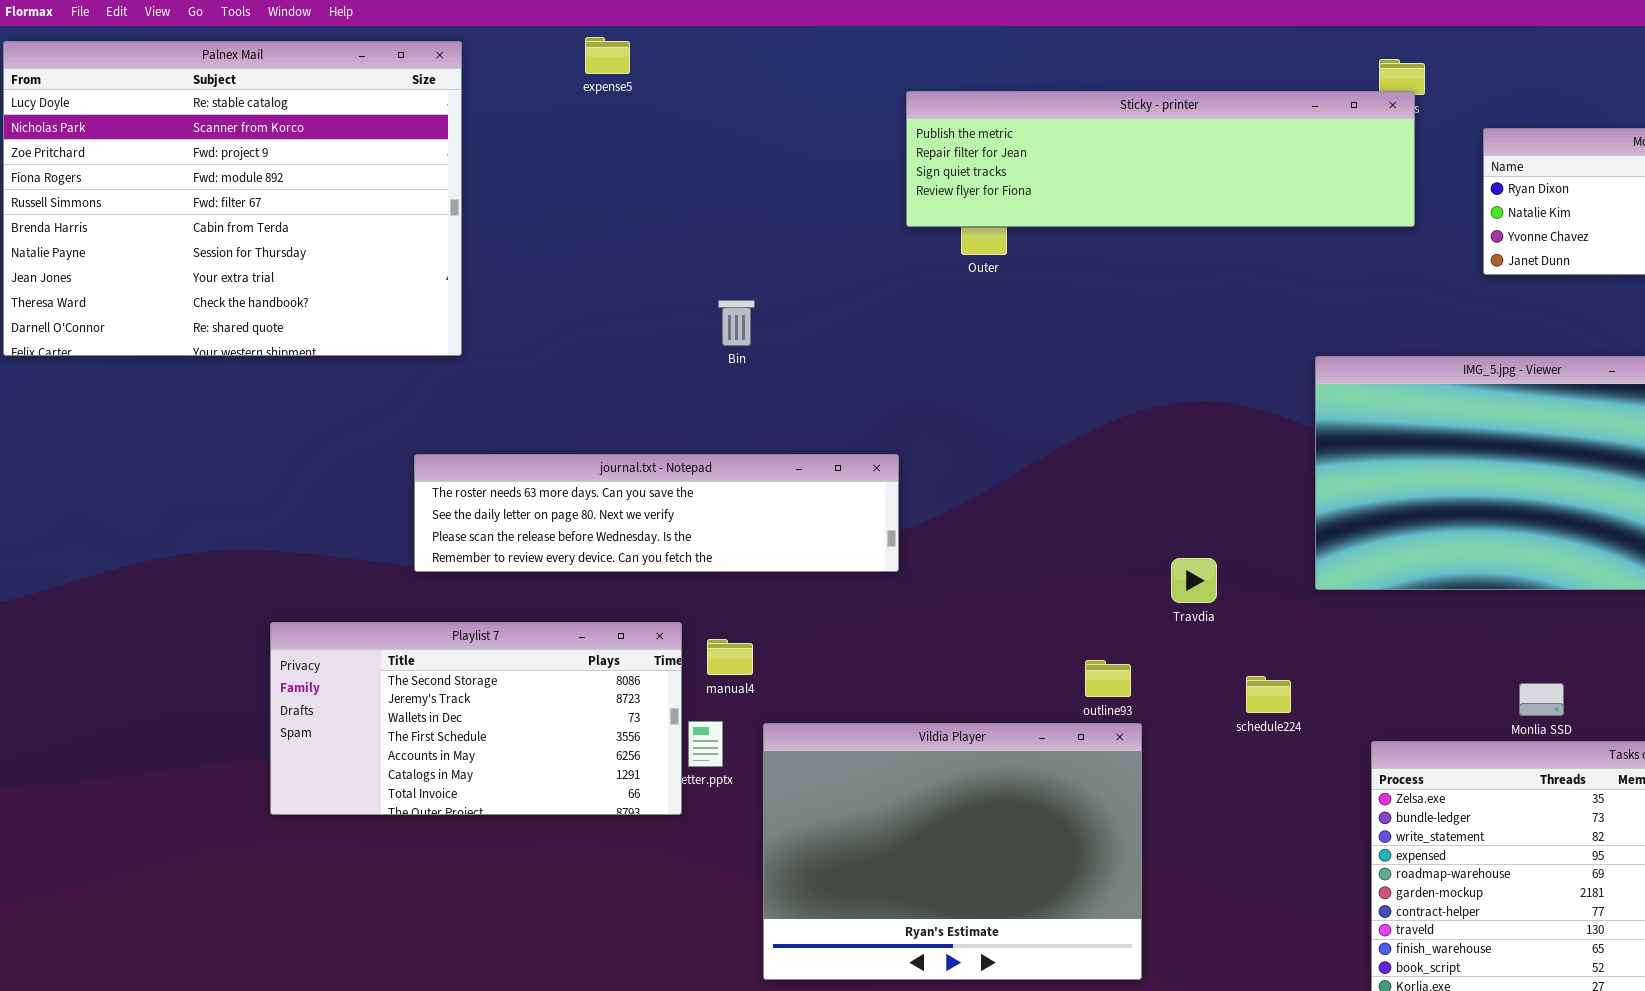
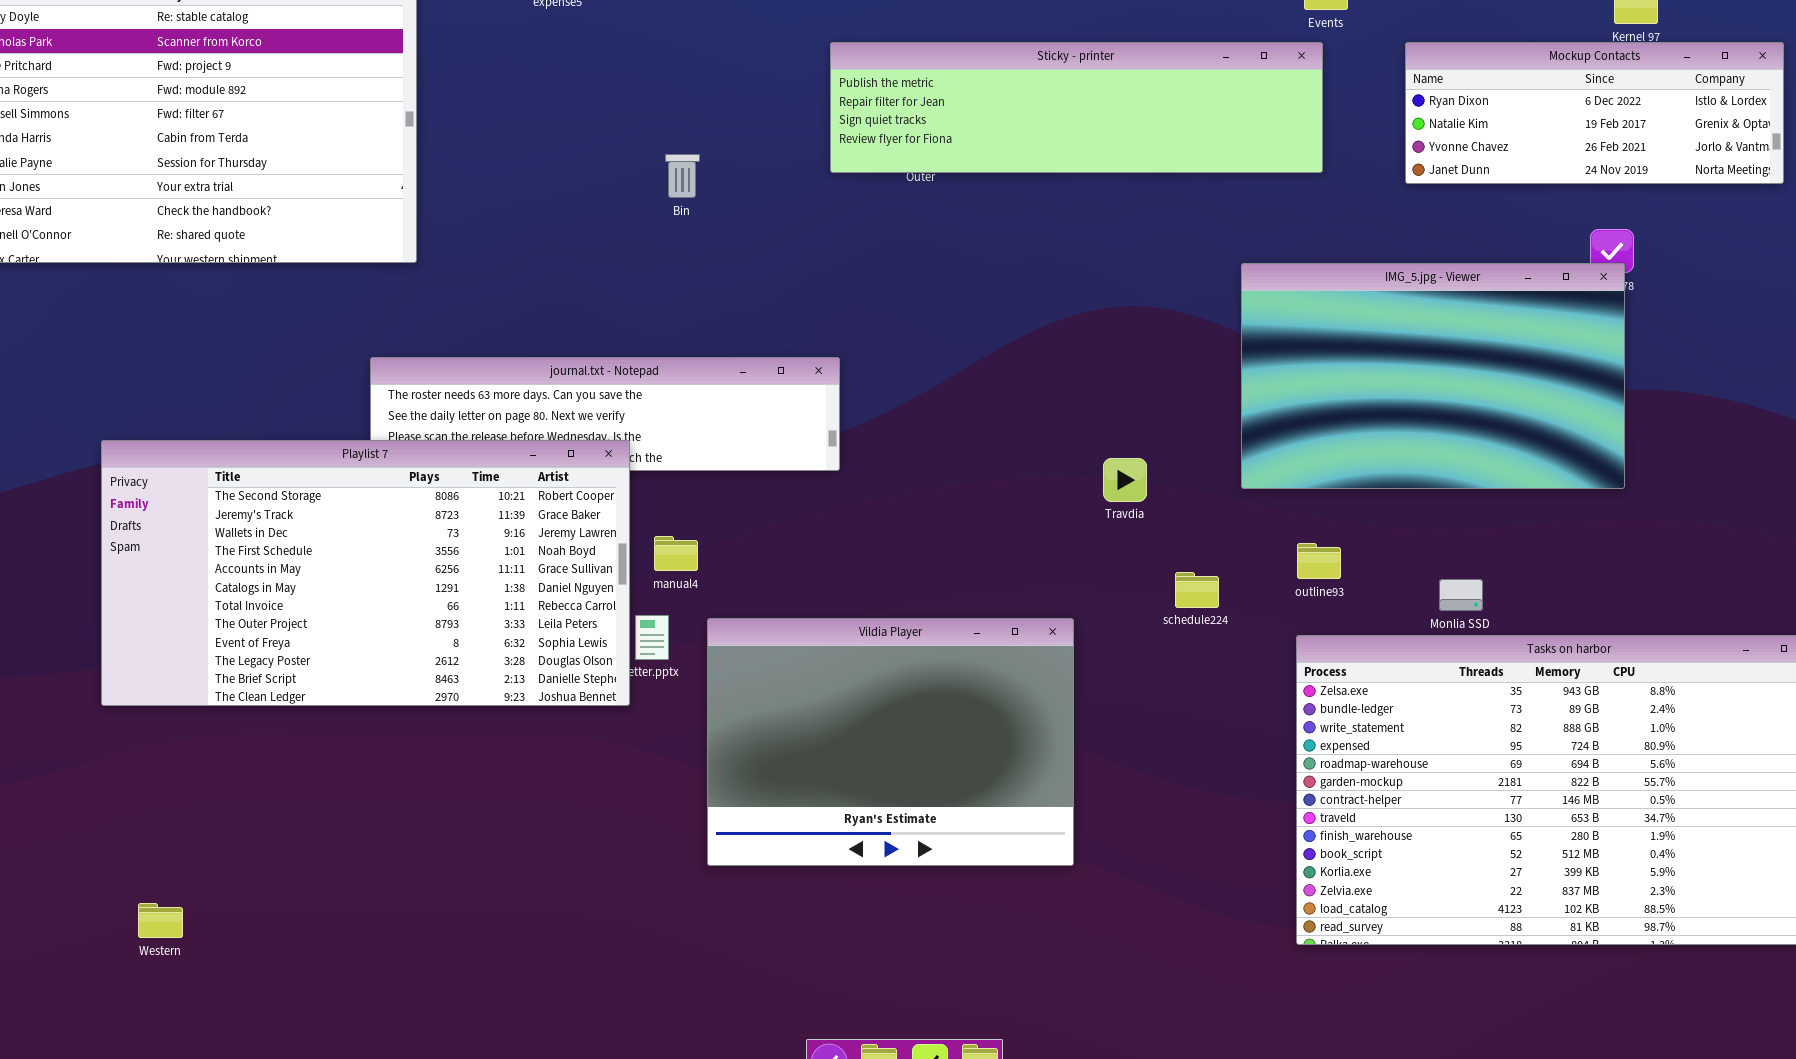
Sticky - printer: [906,91,1415,227] -> [830,42,1323,173], moved
Bin: [718,300,755,346] -> [665,154,700,198], moved
Playlist 7: [270,622,682,815] -> [101,440,630,706], resized
outline93: [1085,660,1131,697] -> [1297,543,1341,579], moved

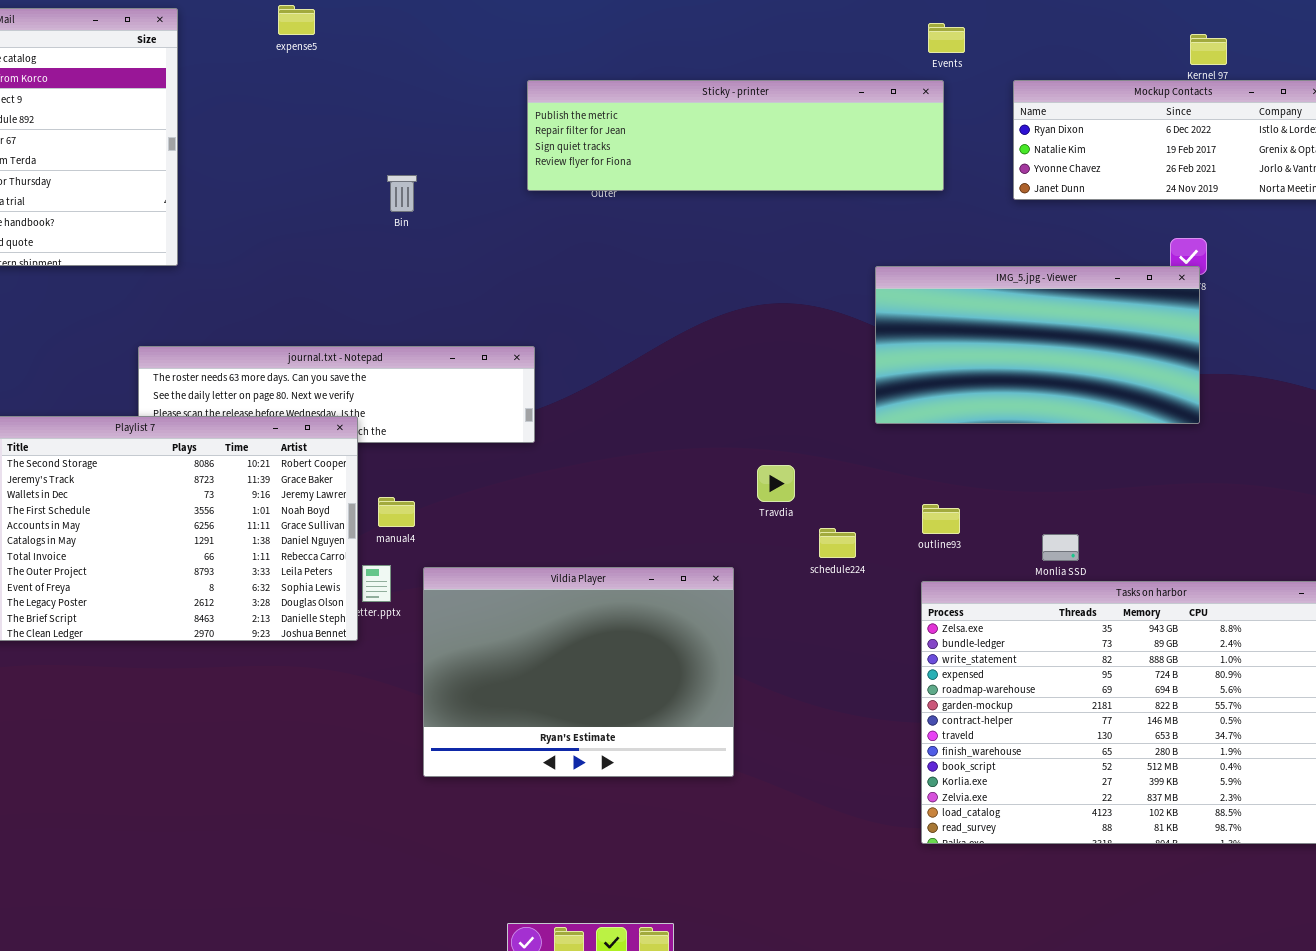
IMG_5.jpg - Viewer: [1241,263,1625,489] -> [875,266,1200,424], resized
Travdia: [1103,458,1147,502] -> [757,465,795,502], moved

